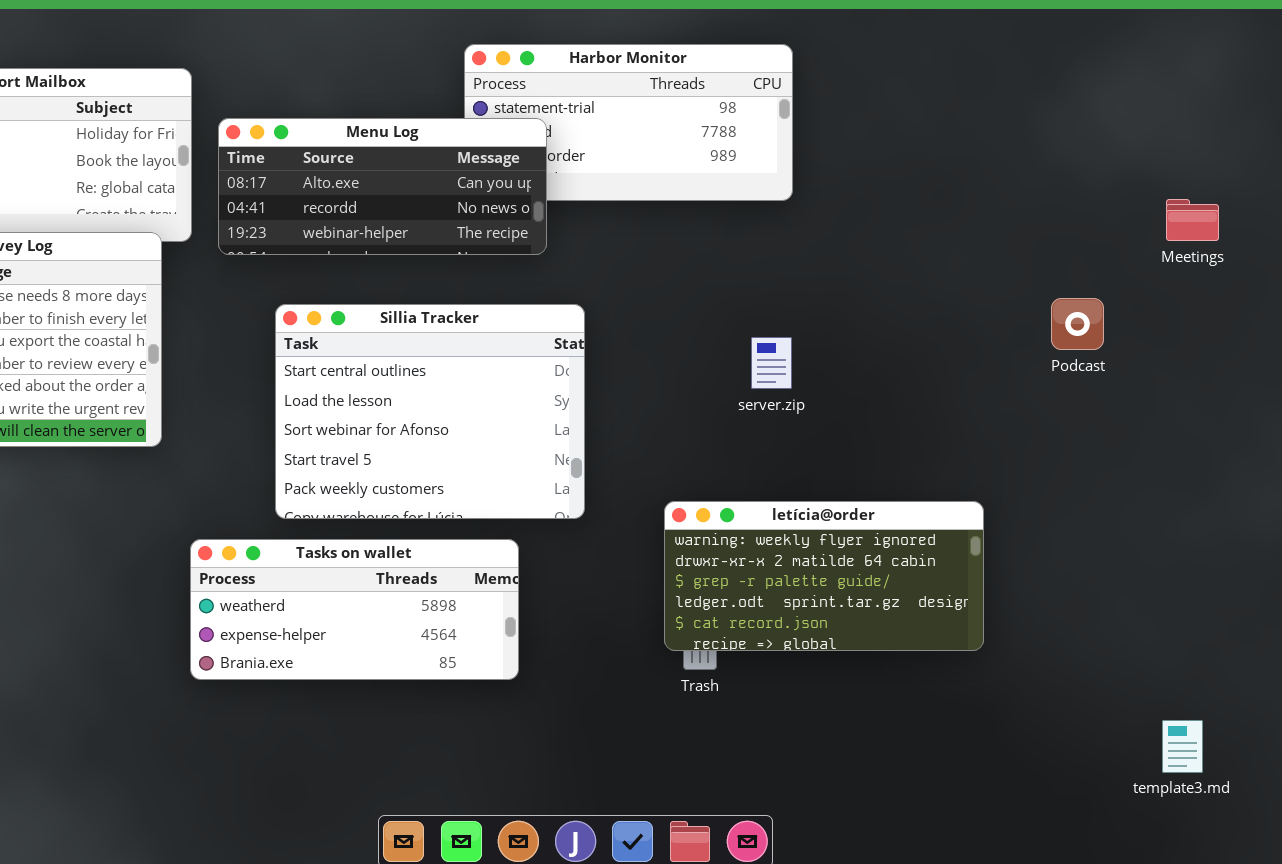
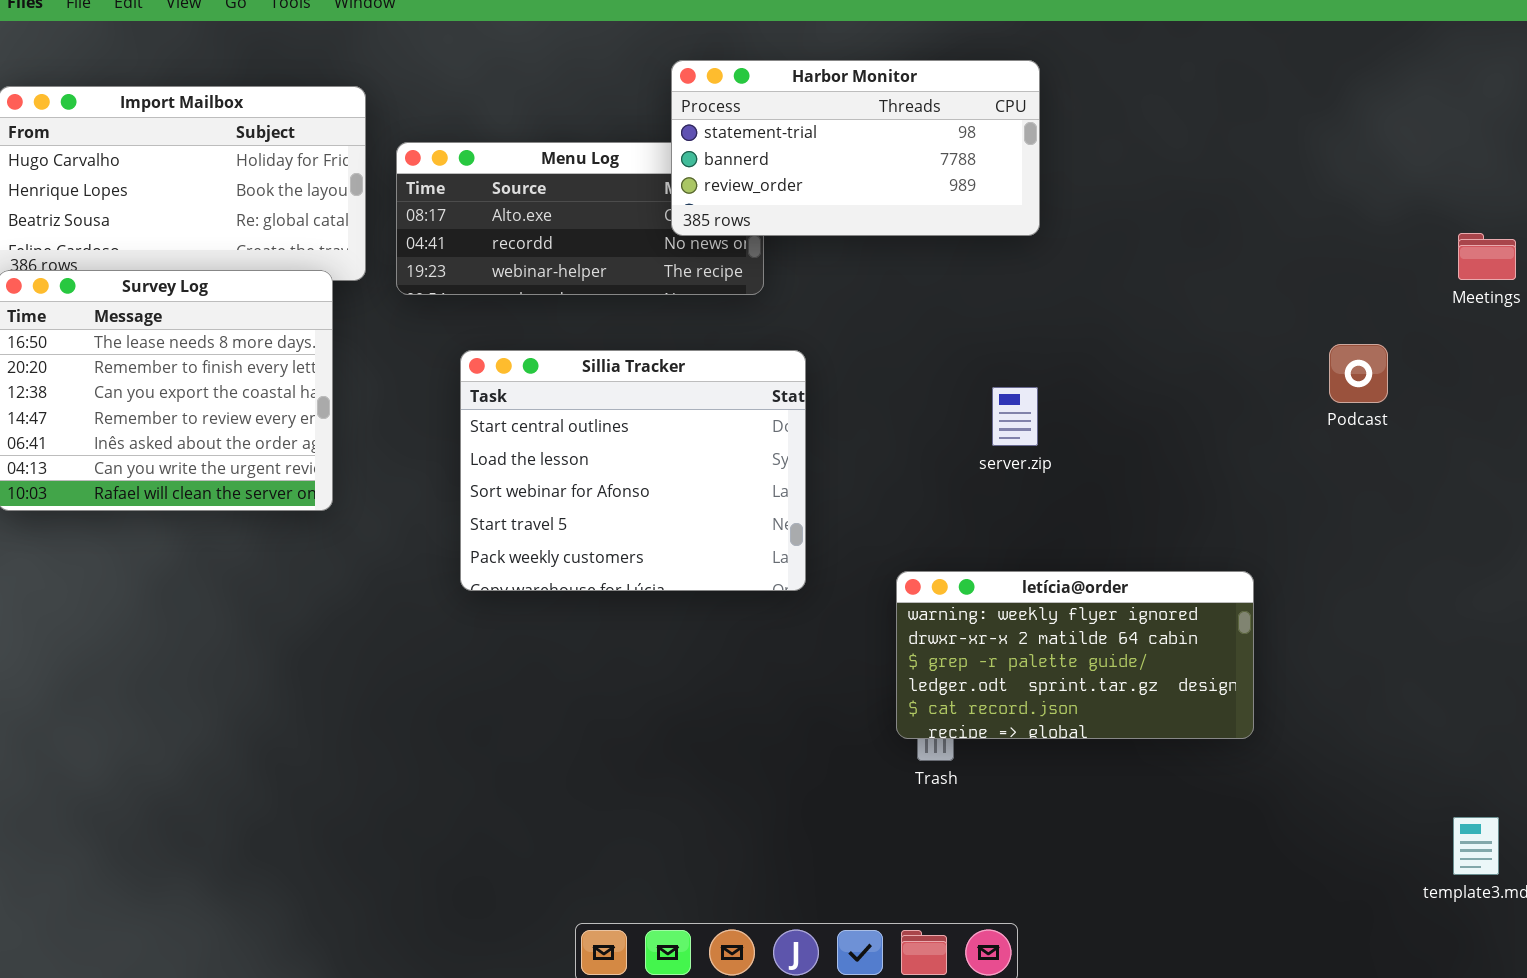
Harbor Monitor: [464,44,793,201] -> [671,60,1040,236], raised
Tasks on wallet: [190,539,519,680] -> none, closed

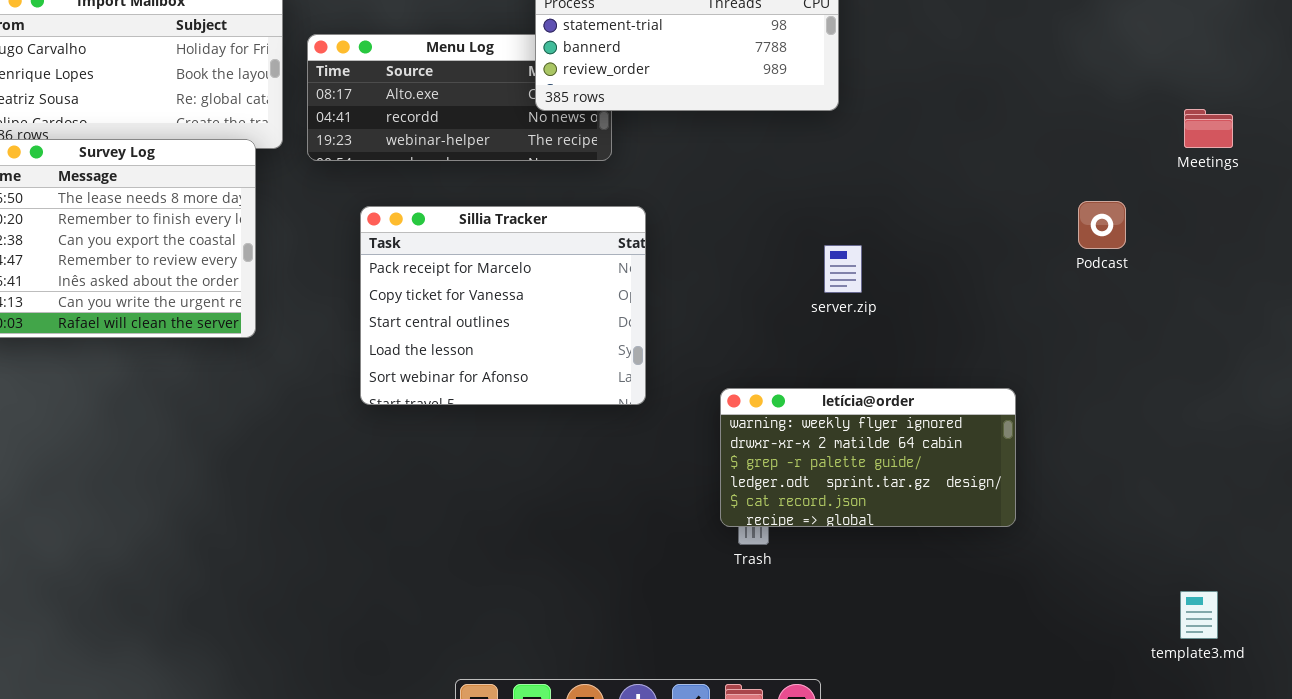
Sillia Tracker: [460,350,806,591] -> [360,206,646,405], scrolled up 2 rows
server.zip: [992,387,1038,446] -> [824,245,862,293], moved

